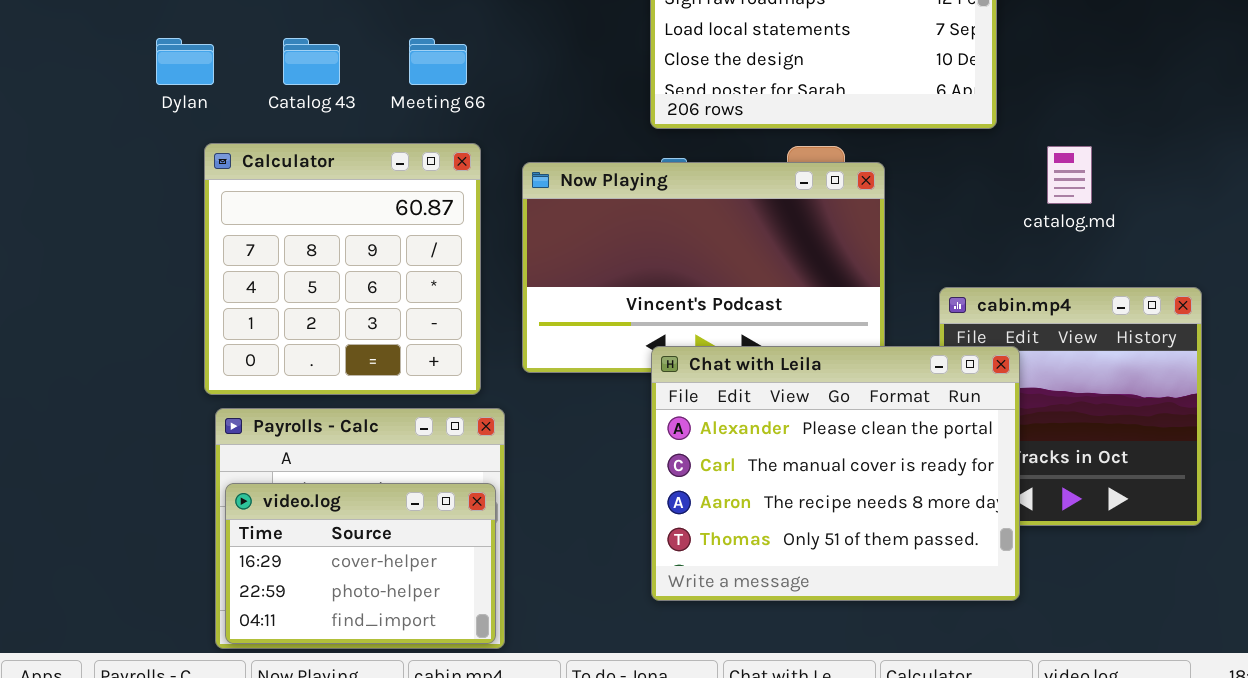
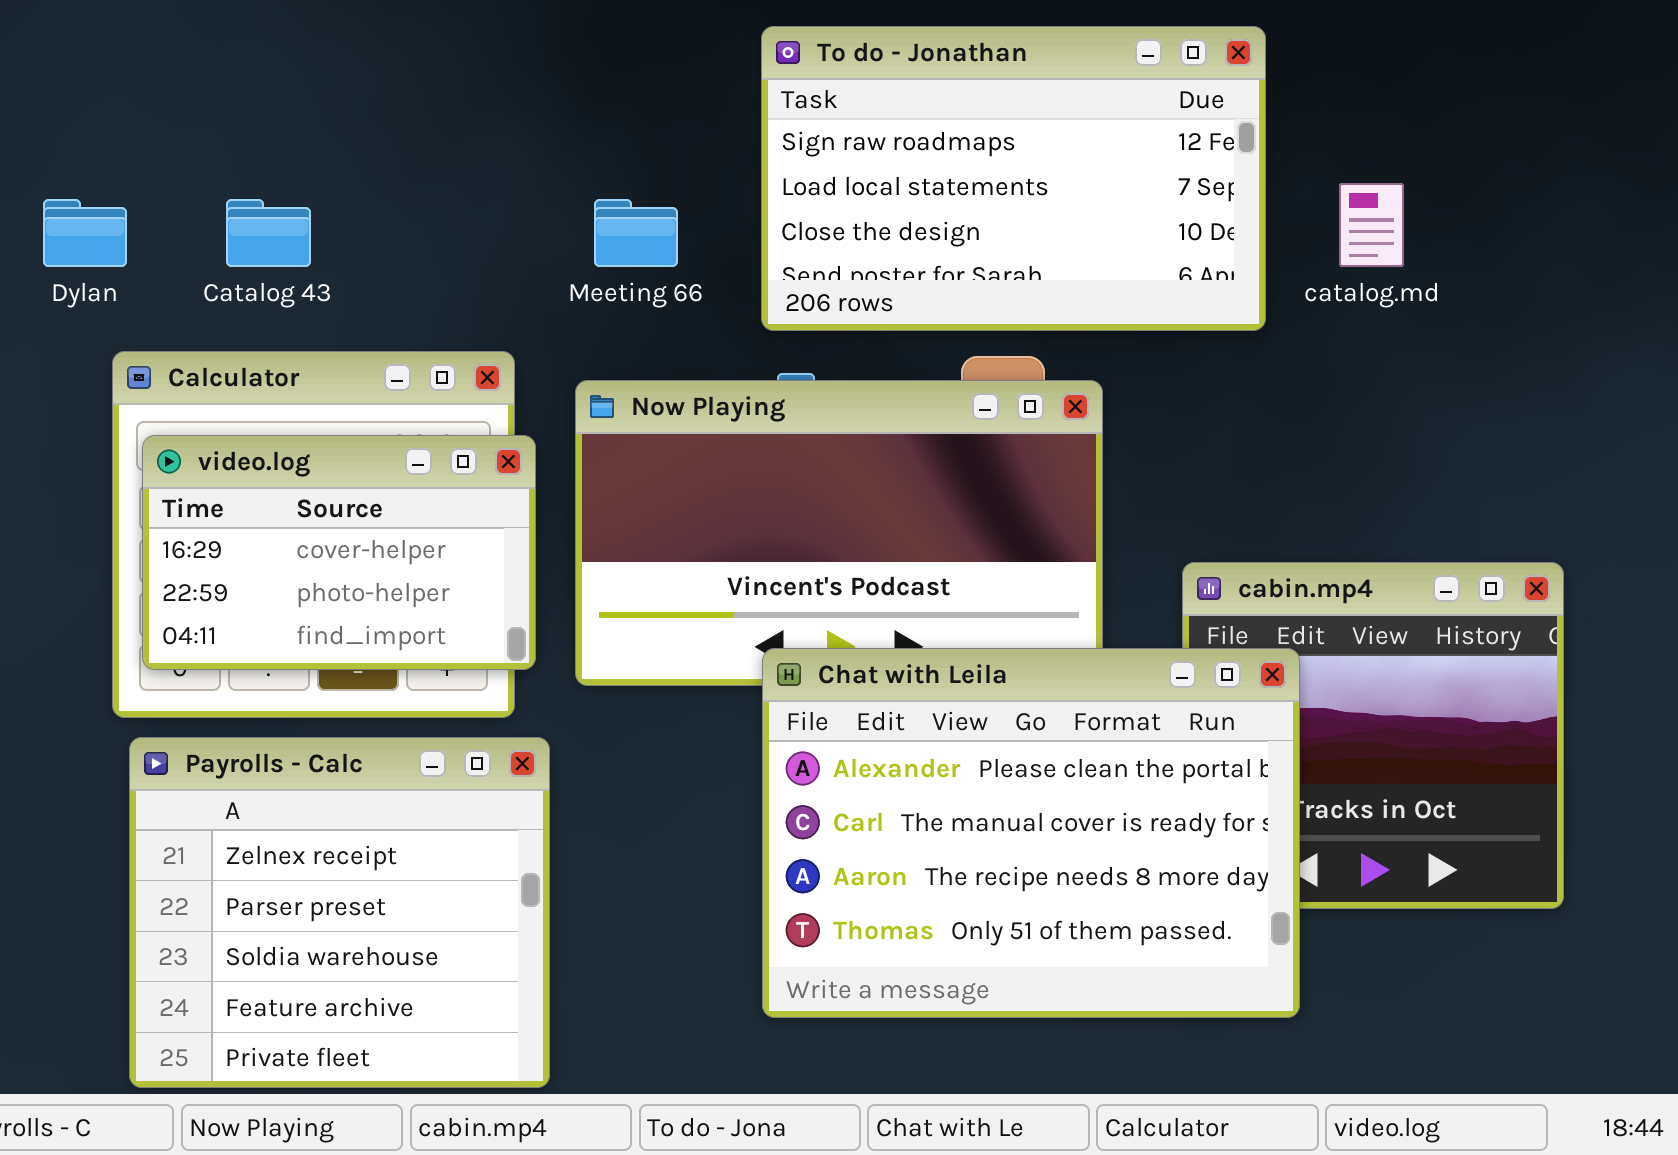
Meeting 66: [409,38,467,85] -> [594,199,678,267], moved
catalog.md: [1047,146,1092,204] -> [1339,183,1404,267], moved
video.log: [225,483,496,644] -> [142,435,536,670], moved

